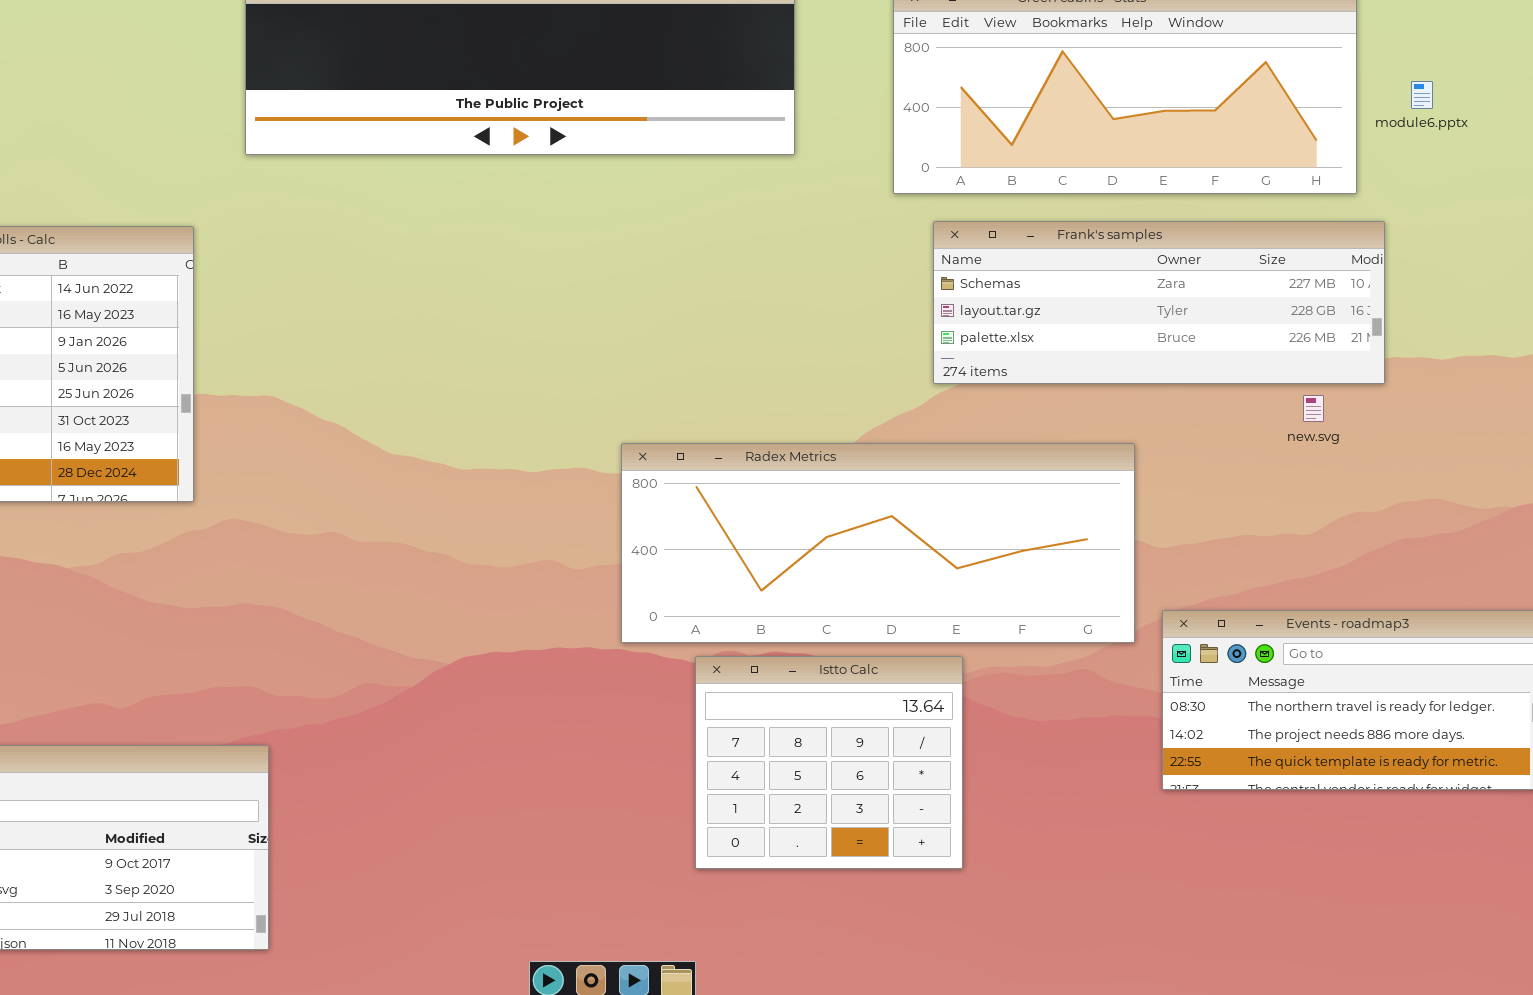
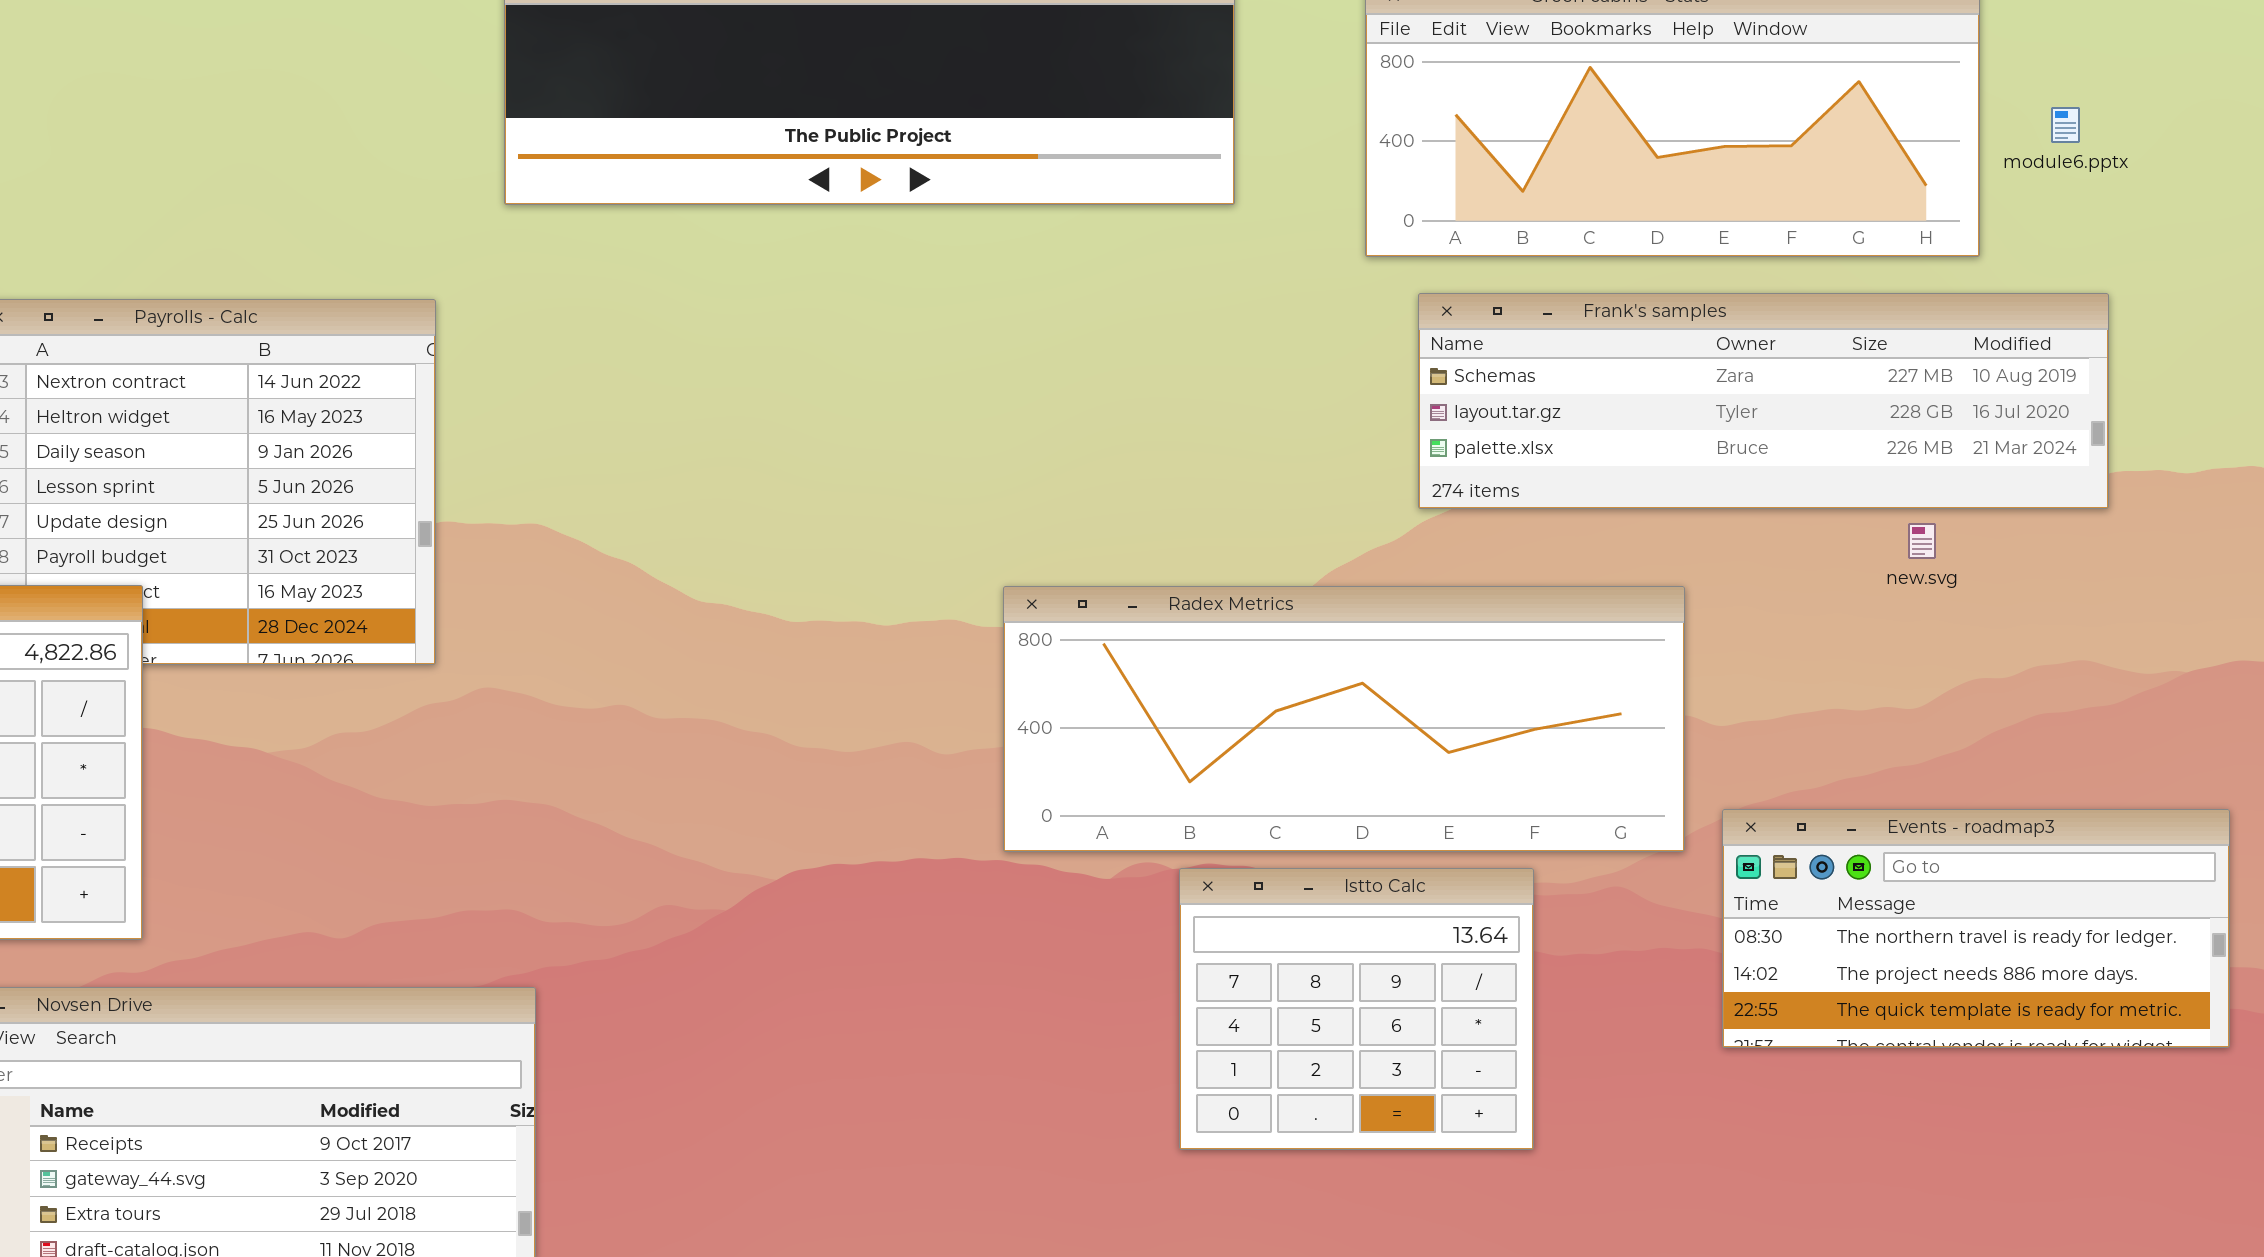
Frank's samples: [933,221,1385,384] -> [1418,293,2109,509], resized
Istto Calc: [695,656,963,869] -> [1179,868,1534,1150], moved

